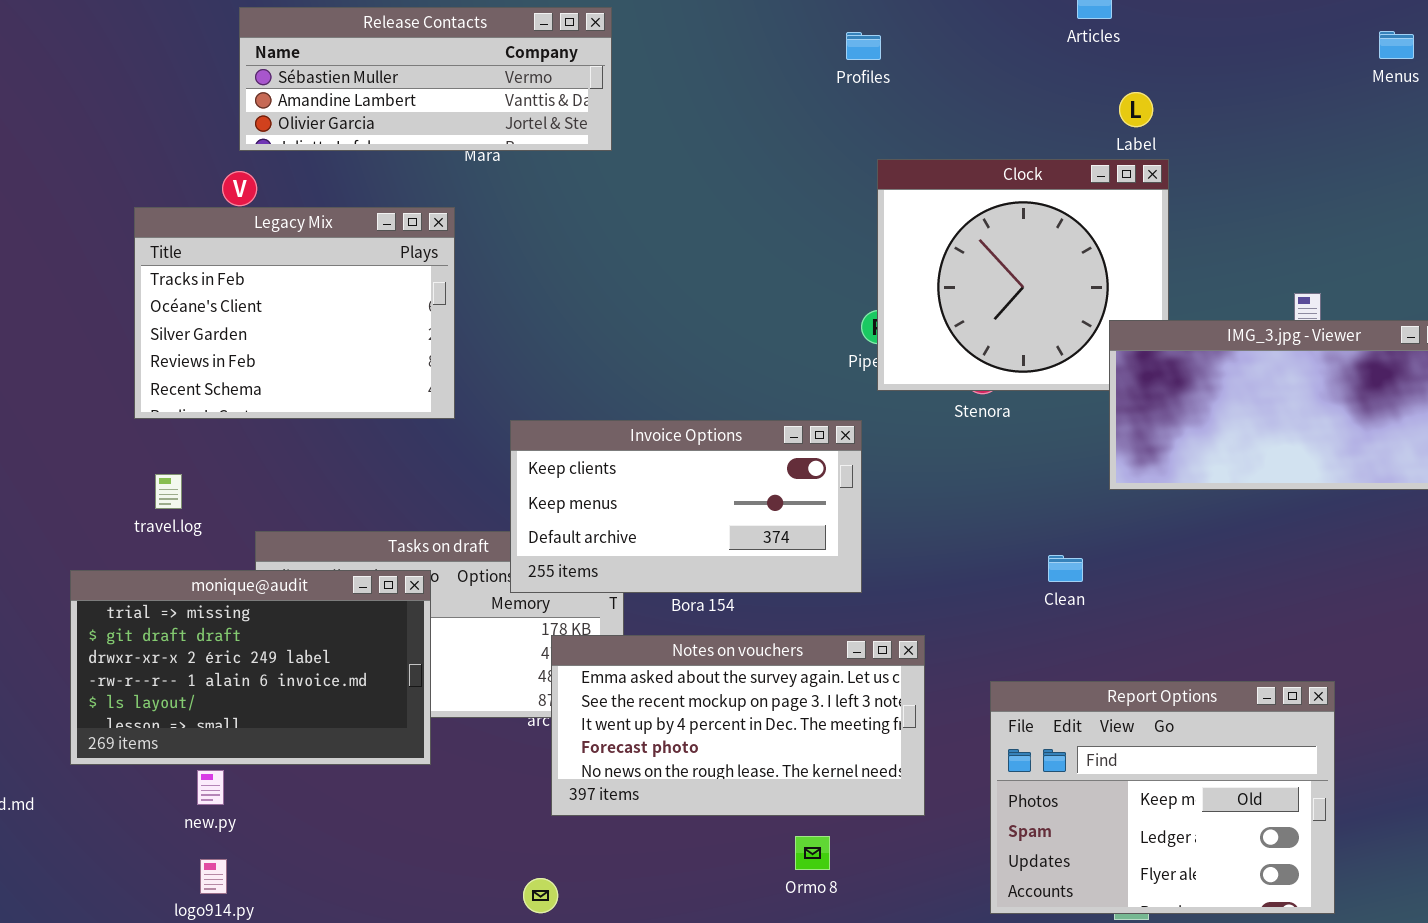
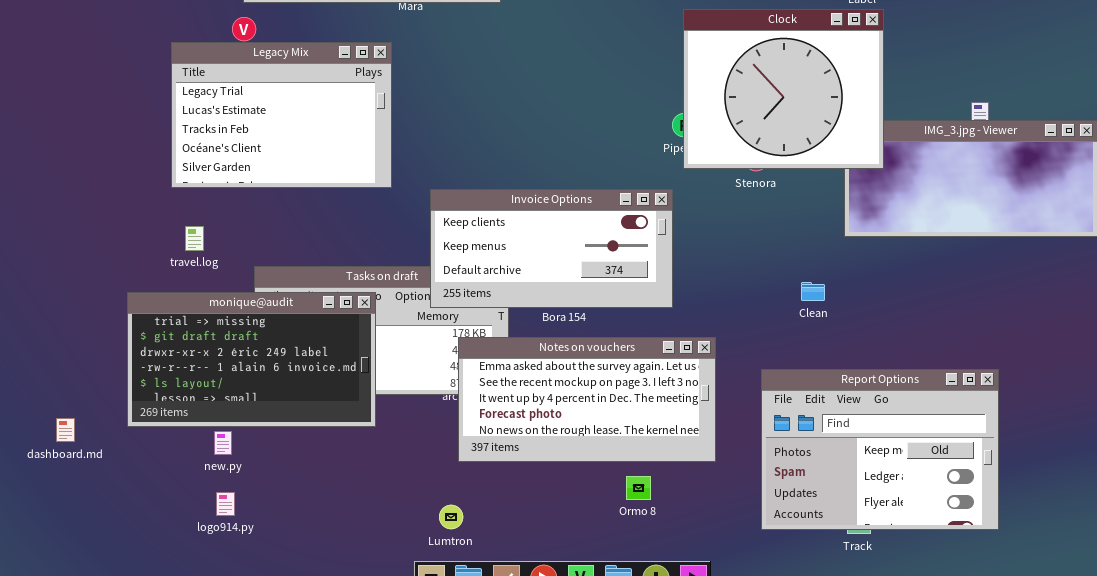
Clock: [877,159,1169,391] -> [683,9,884,169], raised
Legacy Mix: [134,207,455,419] -> [171,42,392,188], scrolled up 2 rows

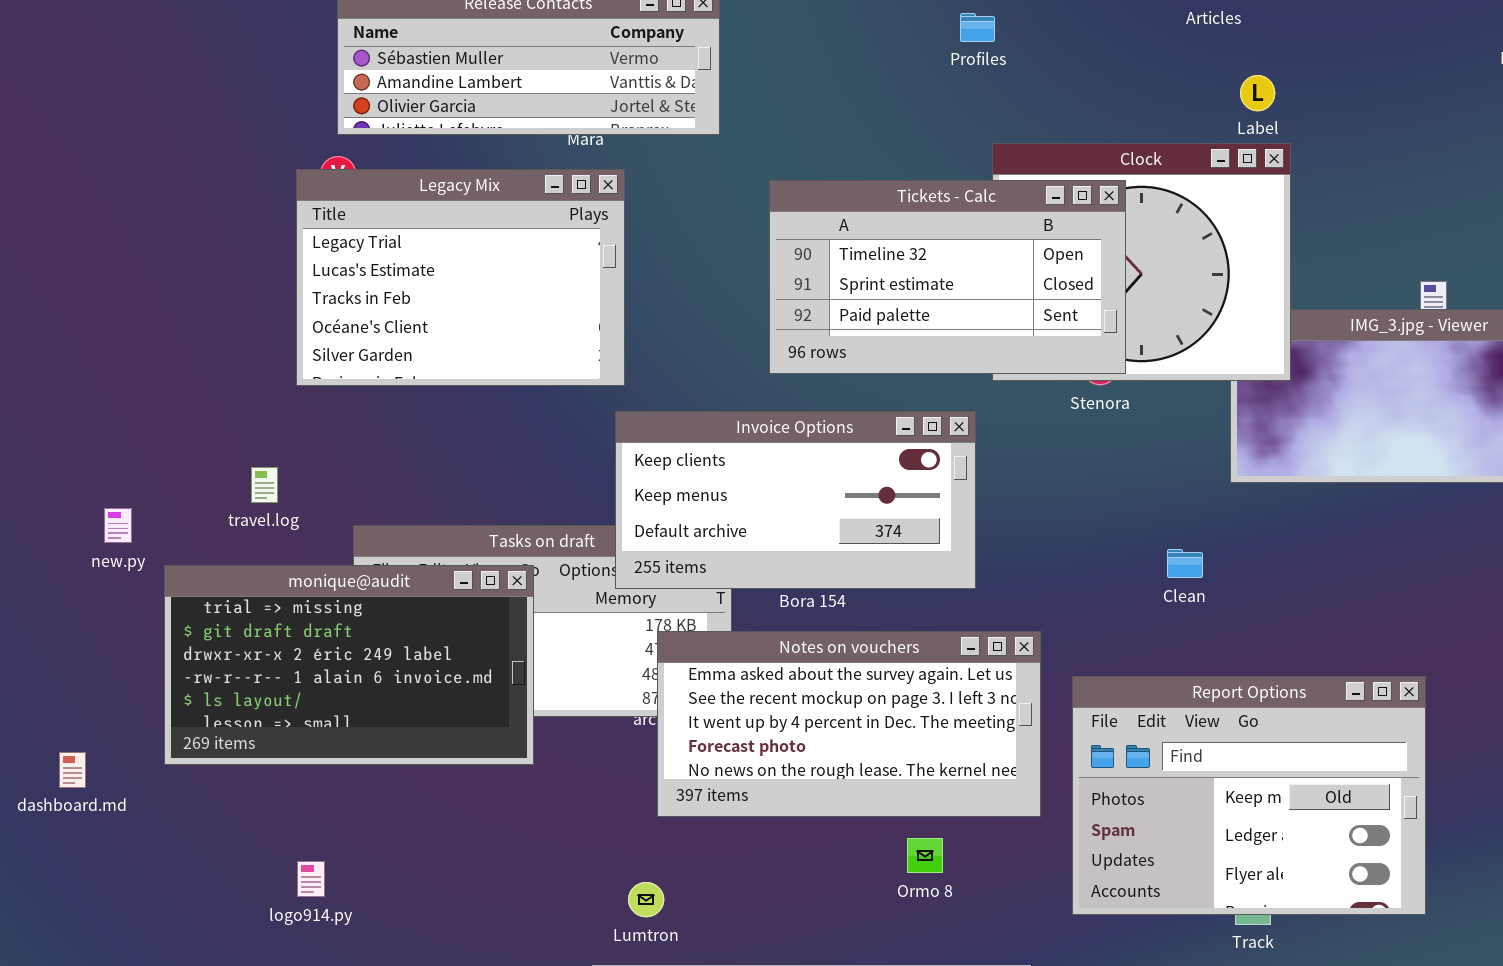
Tickets - Calc: none -> [769,180,1126,374], opened
Legacy Mix: [171,42,392,188] -> [296,169,625,386], moved
Report Options: [761,369,999,530] -> [1072,676,1426,915], moved
new.py: [214,431,232,455] -> [104,508,132,543], moved

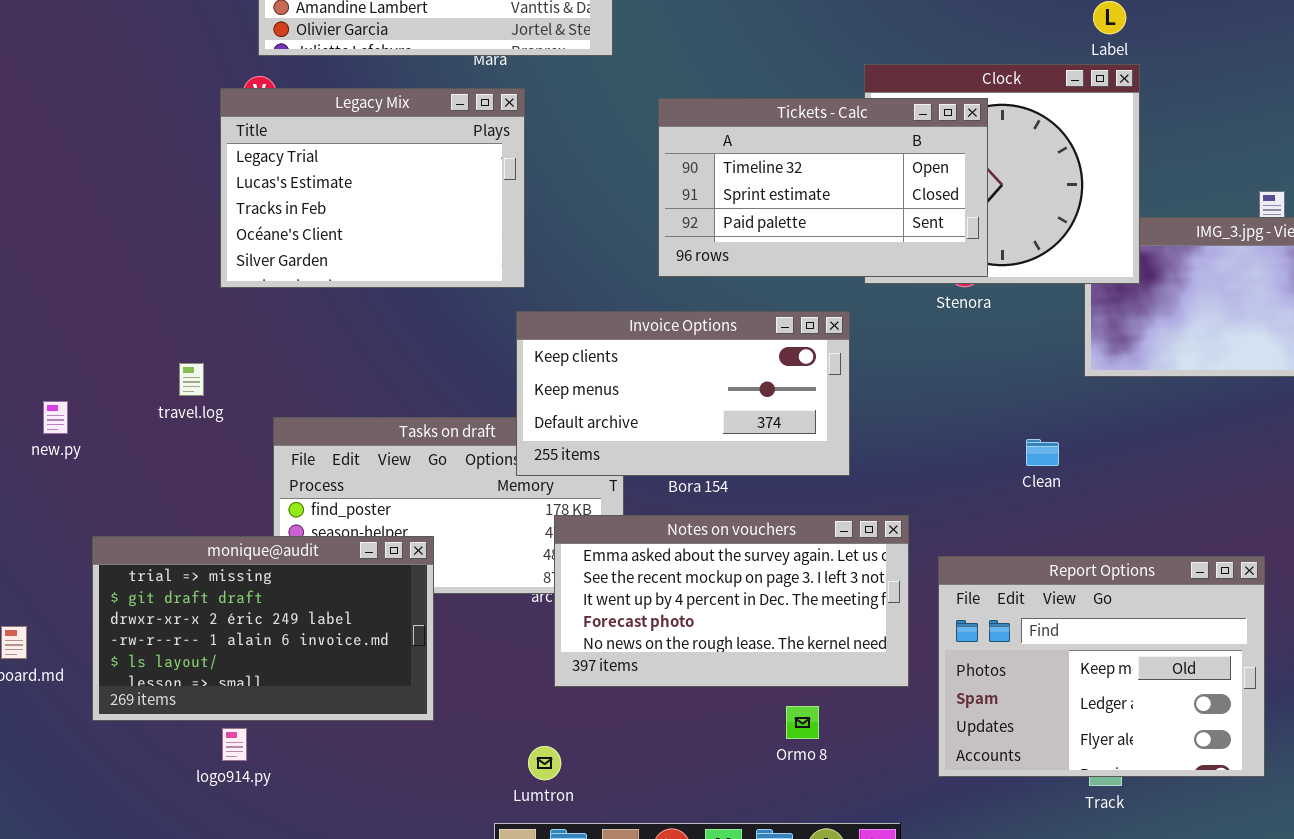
monique@audit: [164,565,534,765] -> [92,536,434,721], moved

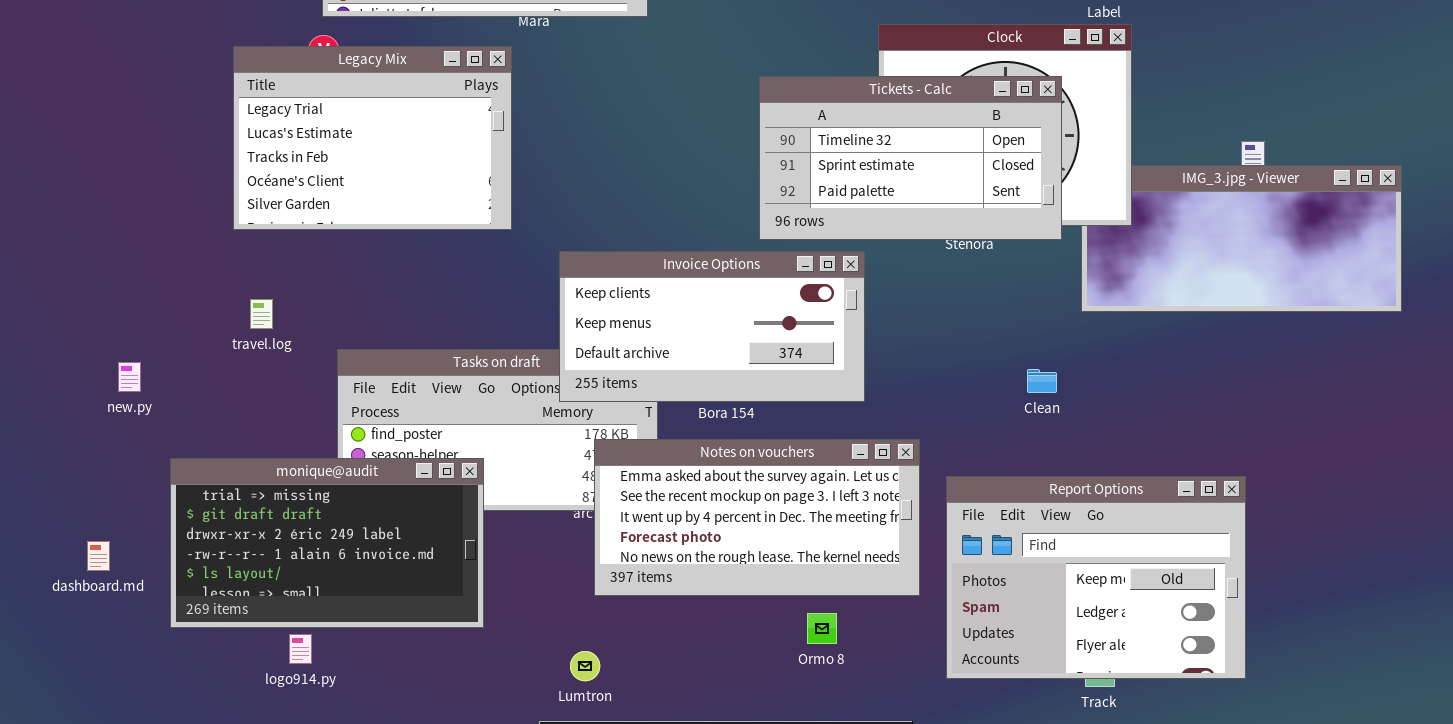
Legacy Mix: [220,88,525,288] -> [233,46,512,230], moved
Tickets - Calc: [658,98,988,277] -> [759,76,1062,240], moved
new.py: [43,401,68,434] -> [118,362,141,392], moved

